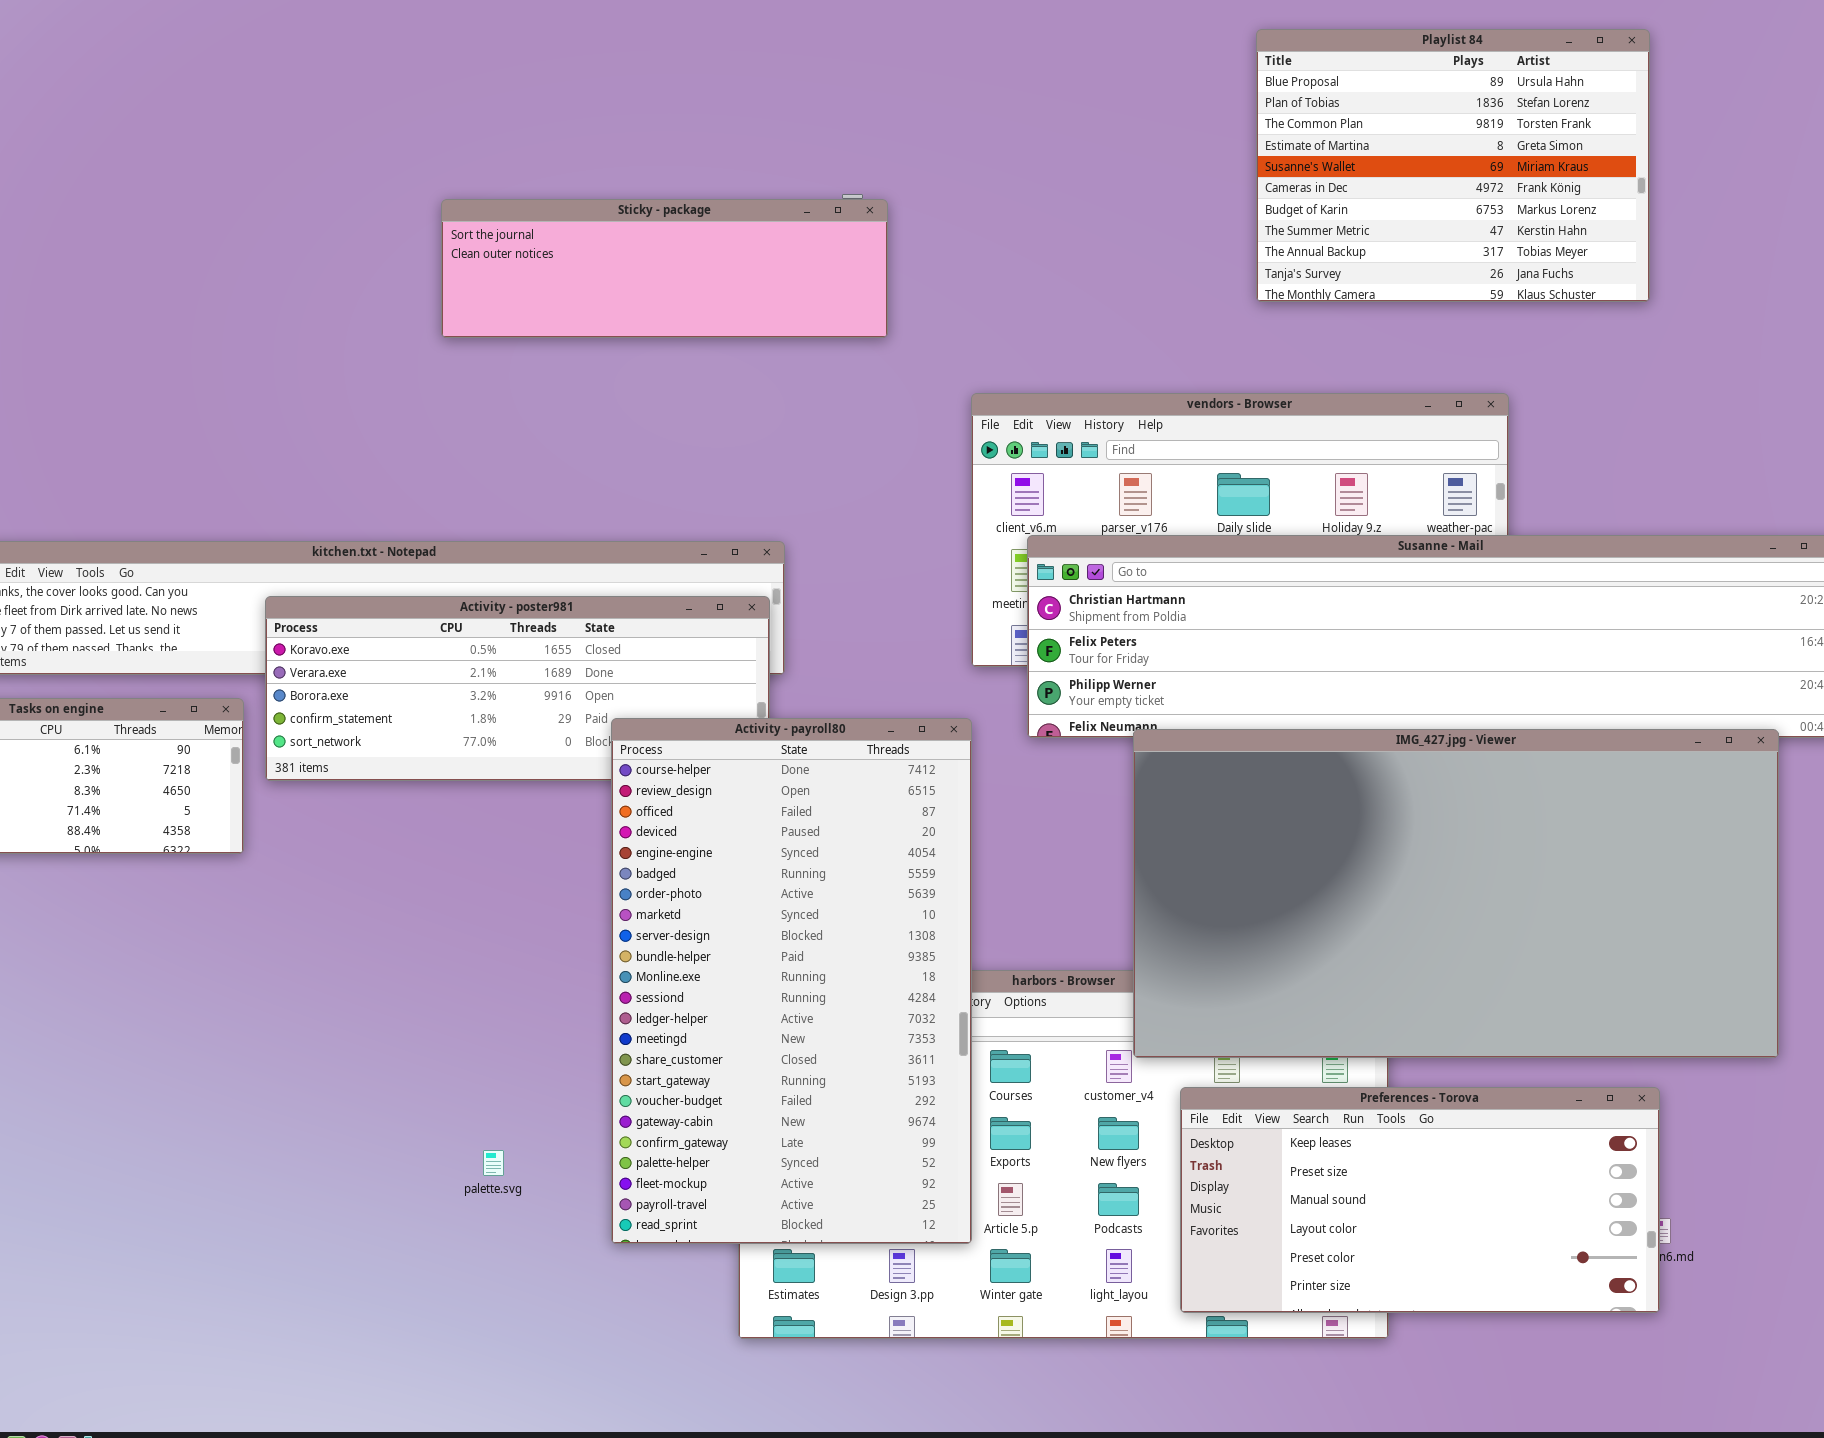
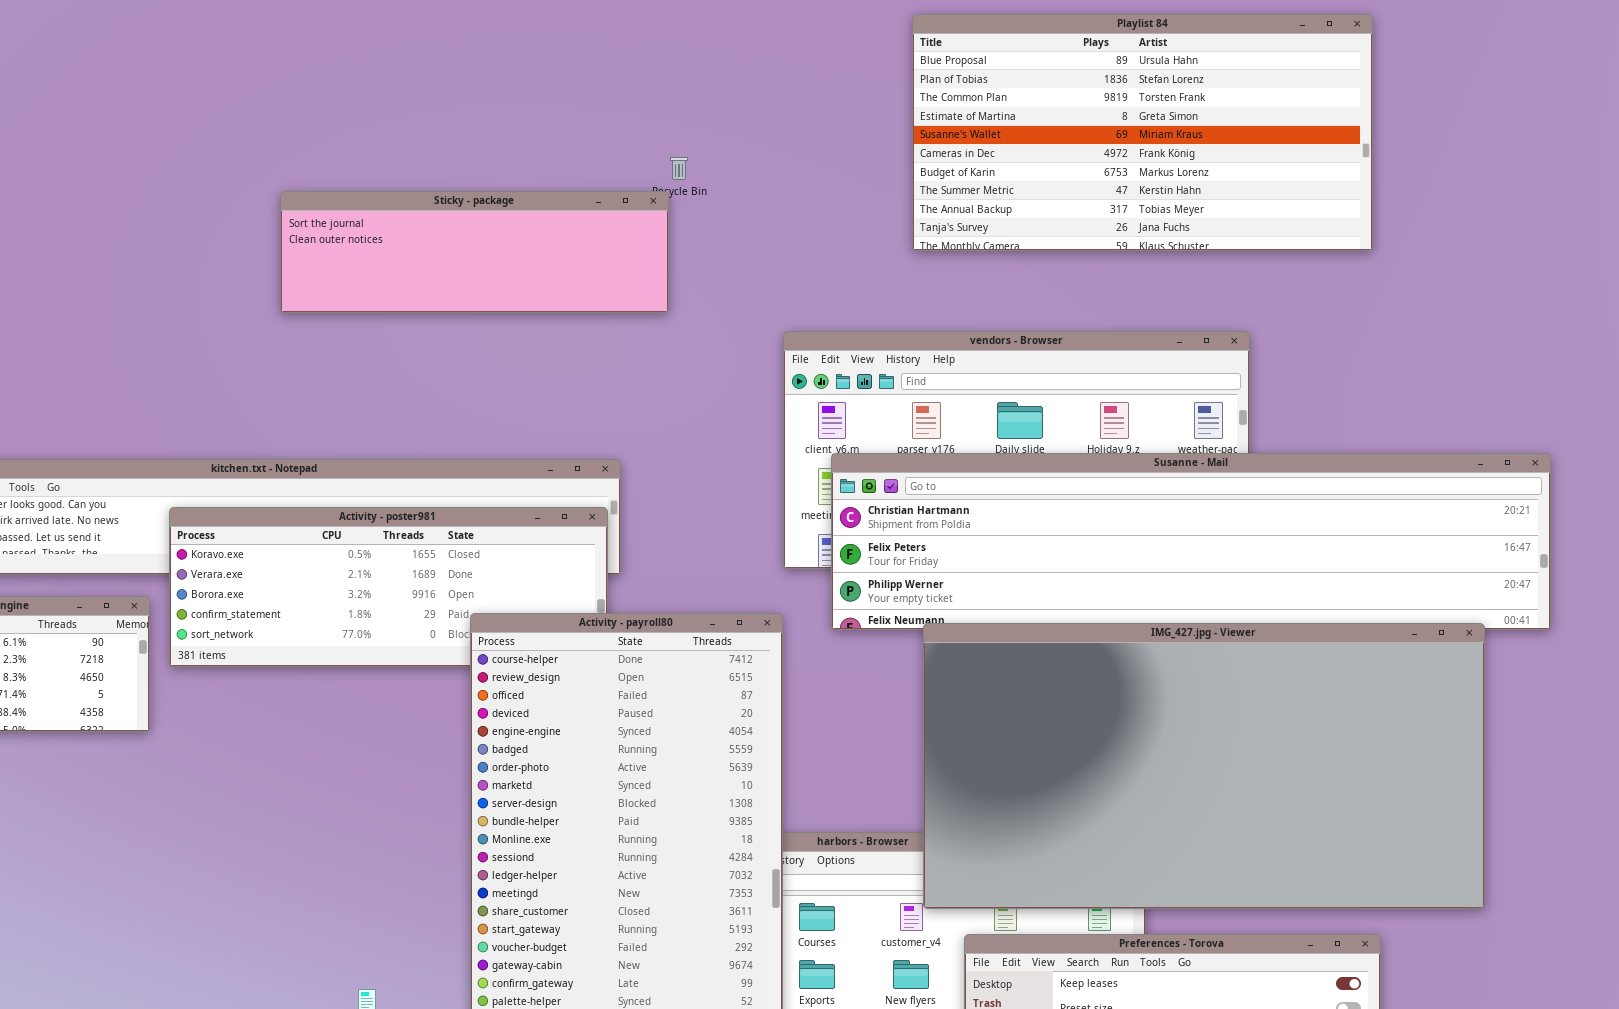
Playlist 84: [1256,29,1650,302] -> [912,14,1373,251], resized
Sticky - package: [441,199,888,338] -> [280,191,669,313], moved

